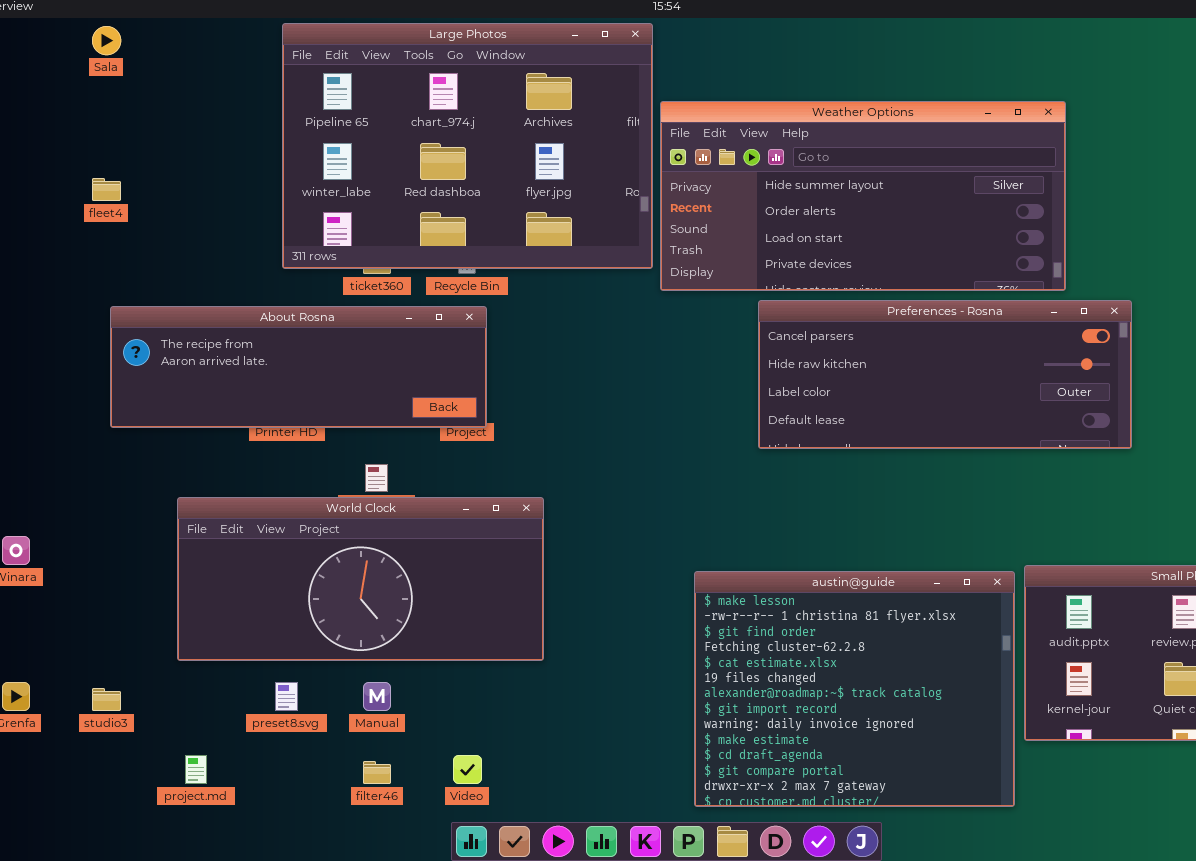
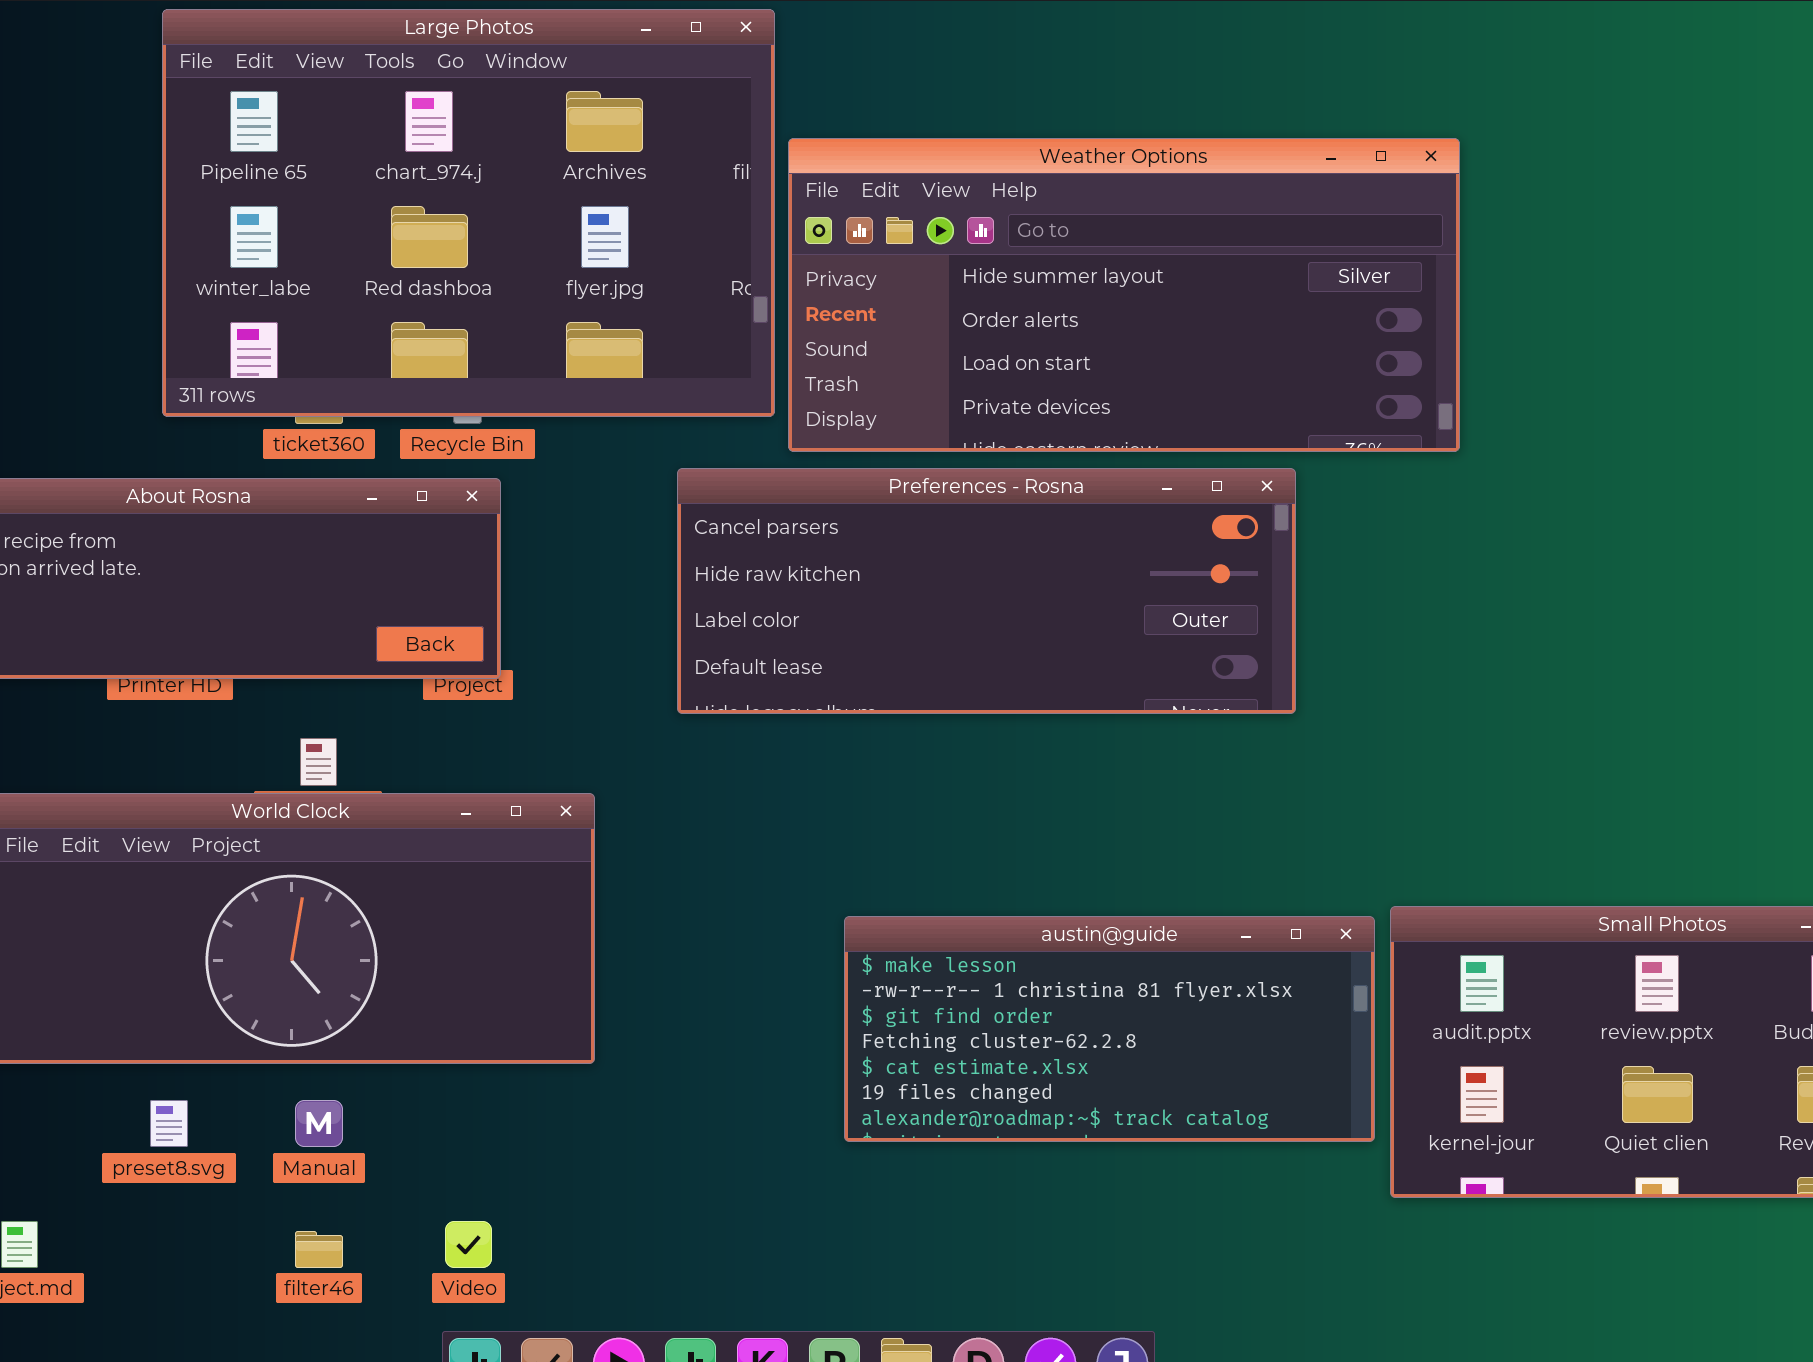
Preferences - Rosna: [758,300,1132,449] -> [677,468,1296,714], moved
austin@guide: [694,571,1015,807] -> [844,916,1375,1142], resized

